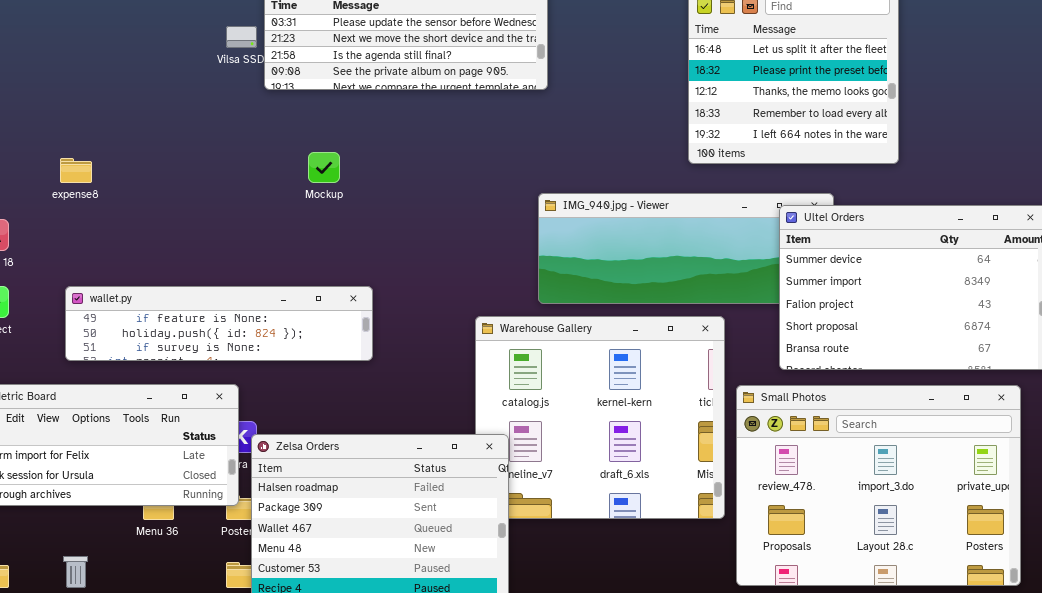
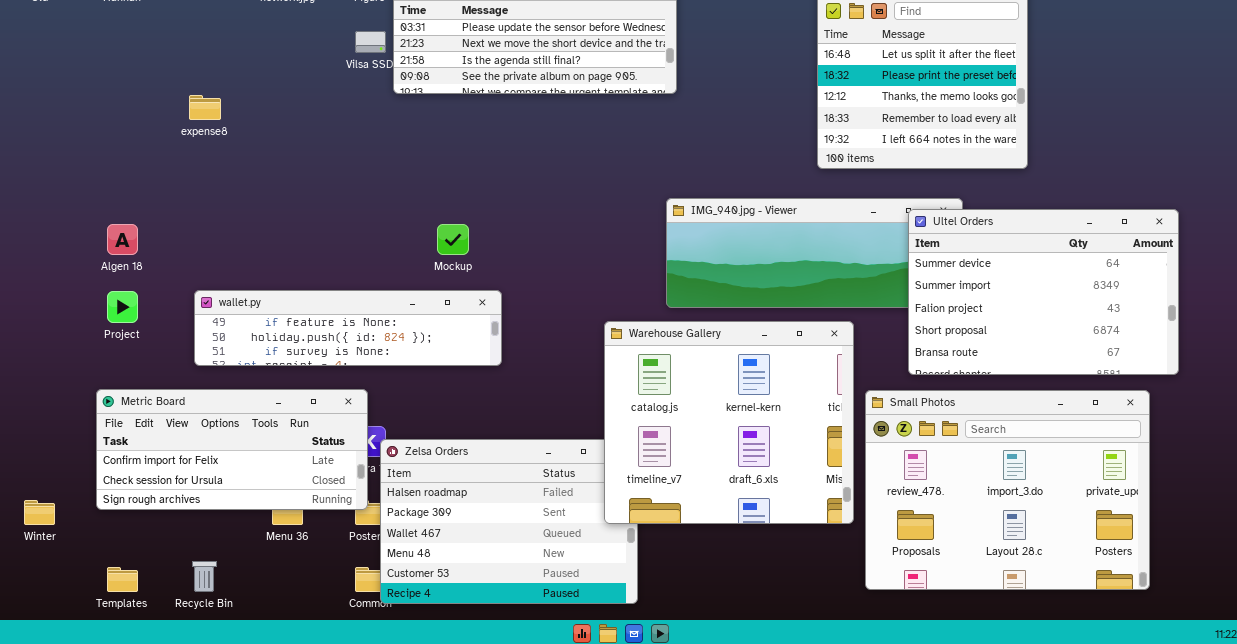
Mockup: [308,152,340,183] -> [437,224,469,255], moved
expense8: [60,158,92,183] -> [189,95,221,120], moved
Warehouse Gallery: [475,316,725,519] -> [604,321,854,524], raised

